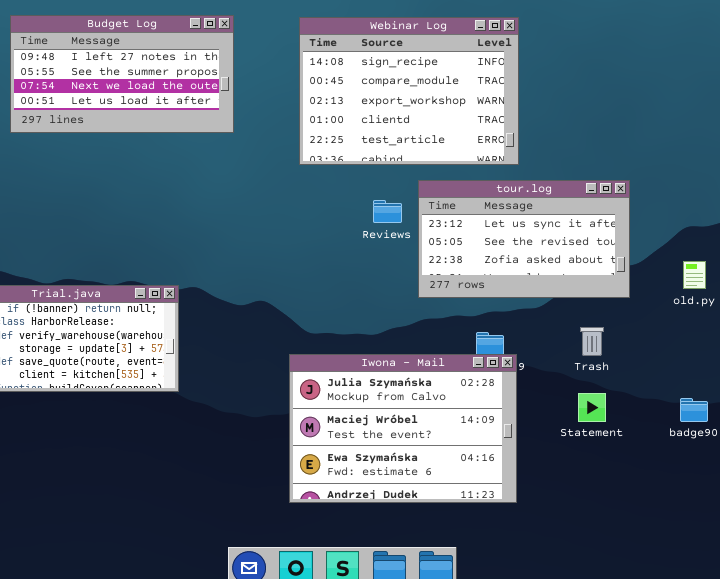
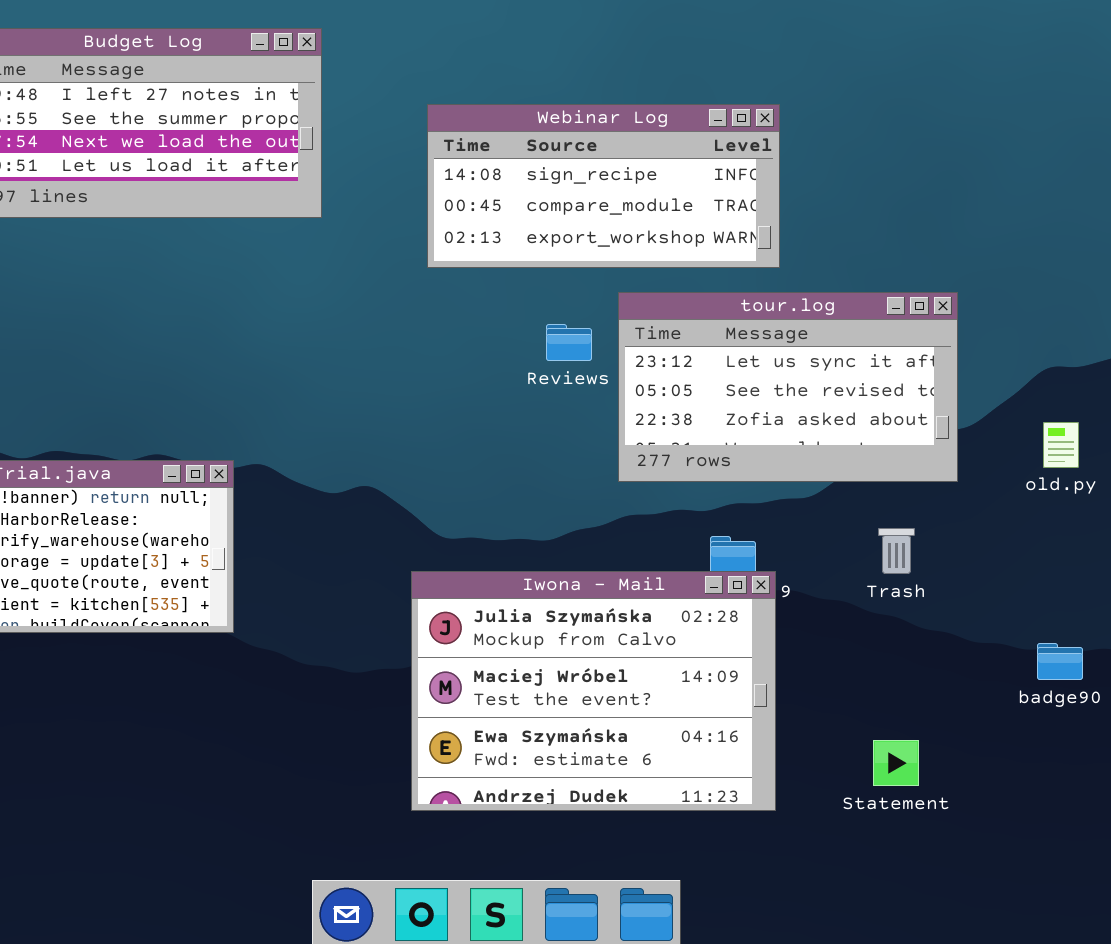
Webinar Log: [299,17,519,165] -> [427,104,780,268], resized
Statement: [578,393,606,422] -> [873,740,919,786], moved

